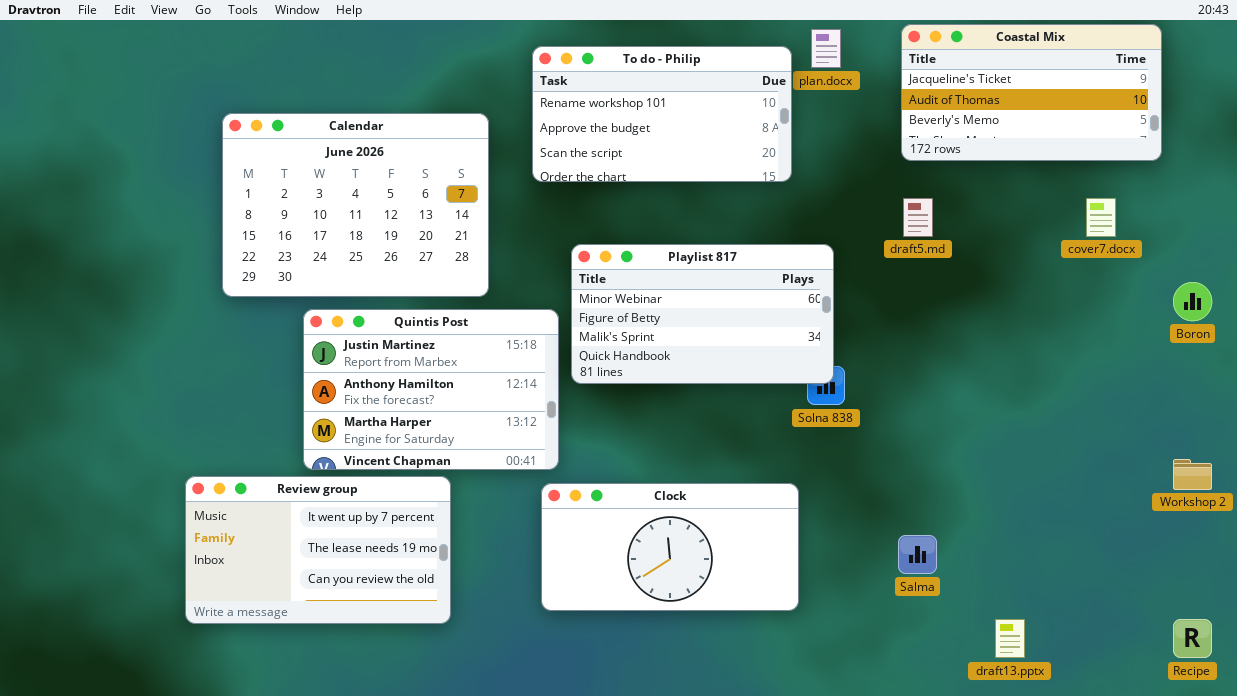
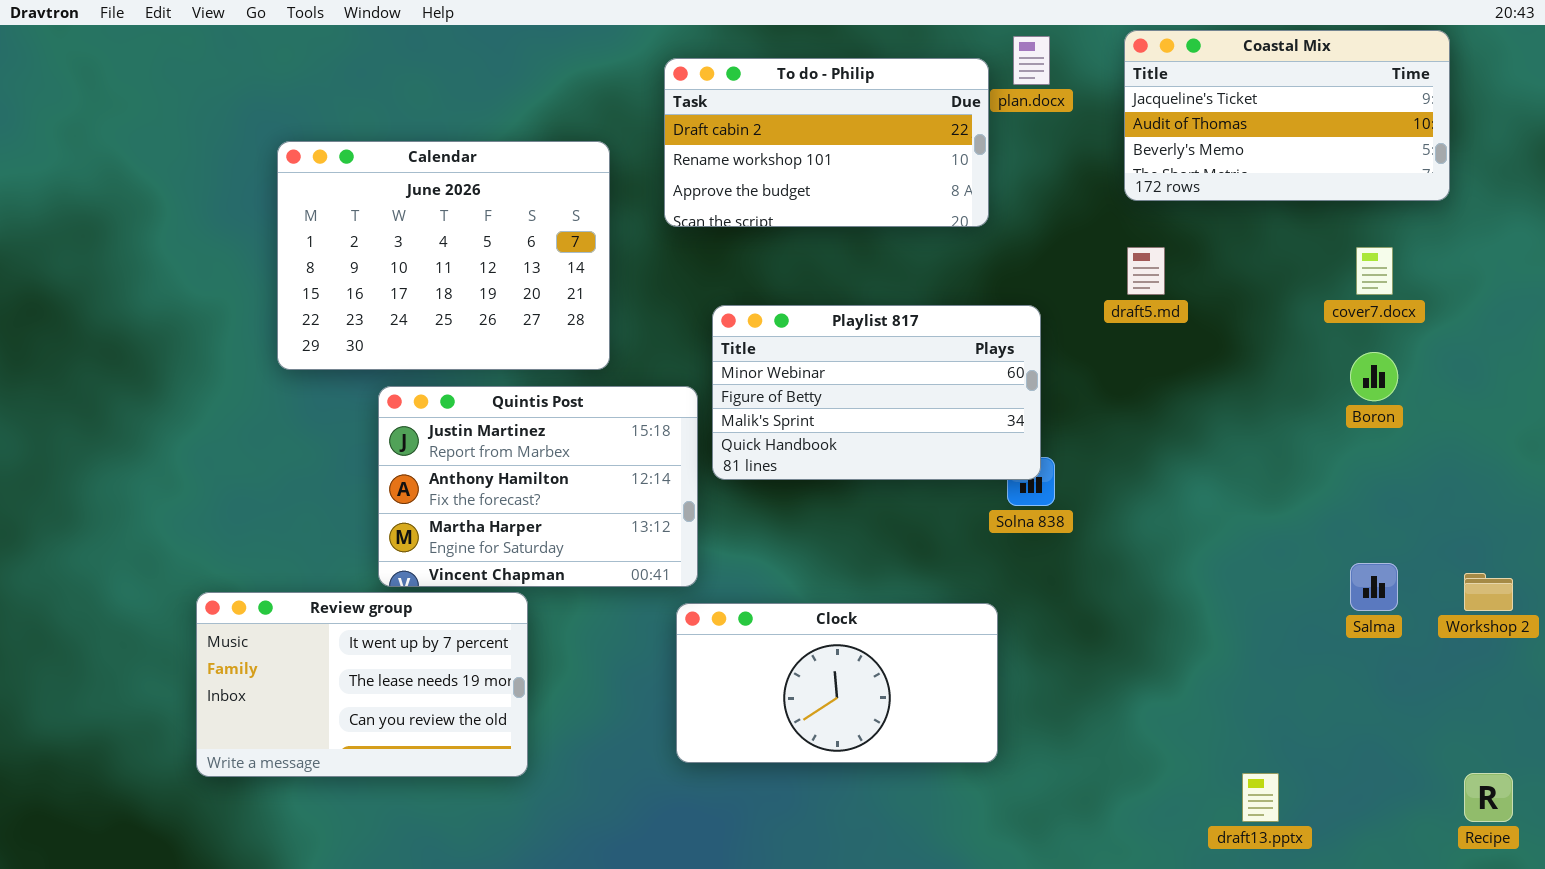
To do - Philip: [532,46,792,182] -> [664,58,989,227], scrolled up 1 row
Boron: [1173,282,1212,321] -> [1350,352,1398,401], moved
Review group: [185,476,451,624] -> [196,592,528,777], moved
Salma: [898,535,937,574] -> [1350,563,1398,611], moved

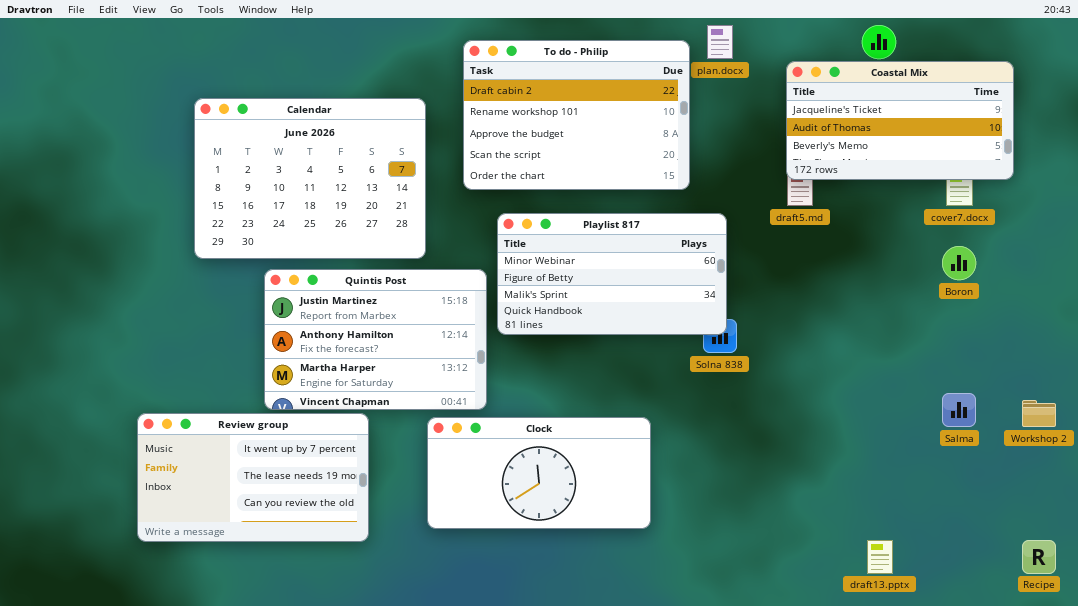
Coastal Mix: [1124,30,1450,201] -> [786,61,1014,180], moved
To do - Philip: [664,58,989,227] -> [463,40,690,190], resized
Clock: [676,603,998,763] -> [427,417,651,529], moved

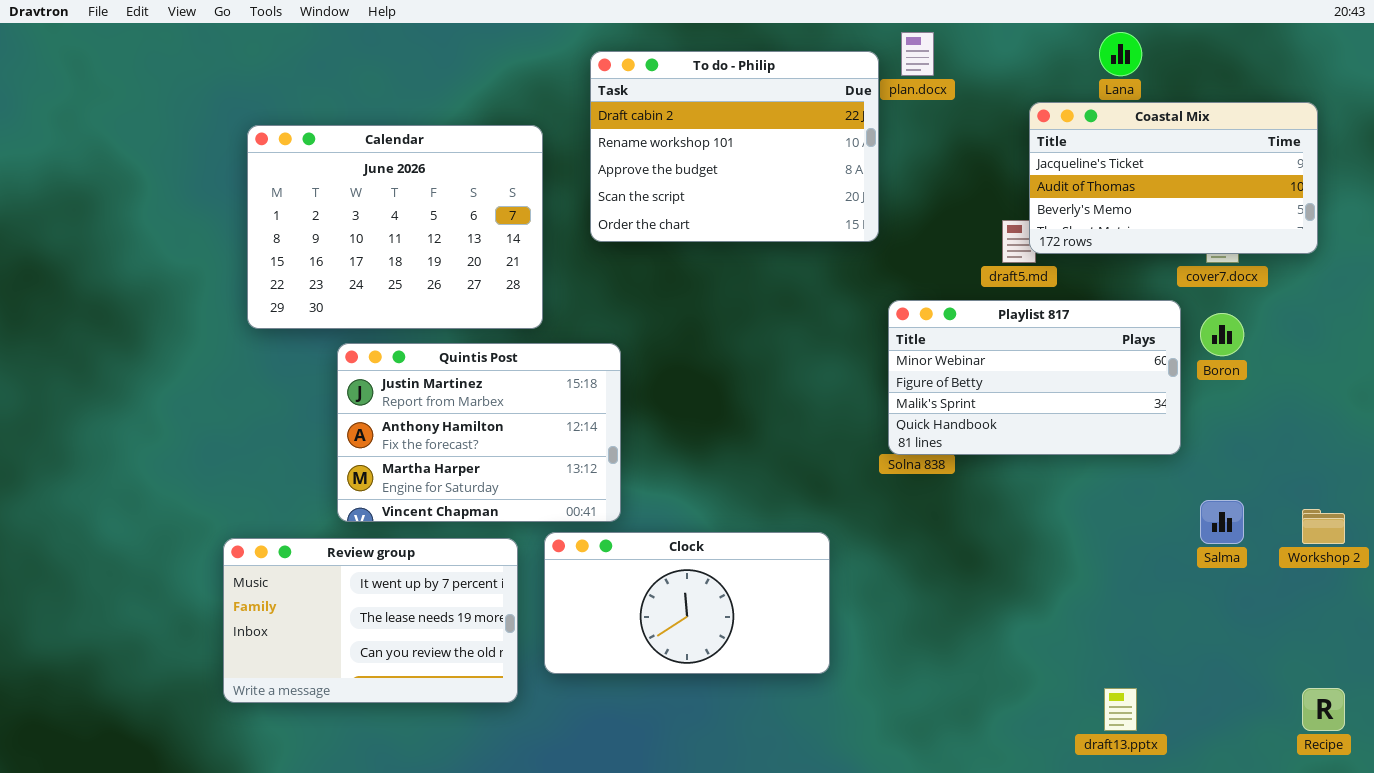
Coastal Mix: [786,61,1014,180] -> [1029,102,1318,254], moved
Playlist 817: [497,213,727,335] -> [888,300,1181,455], moved
Review group: [137,413,369,542] -> [223,538,518,703], moved

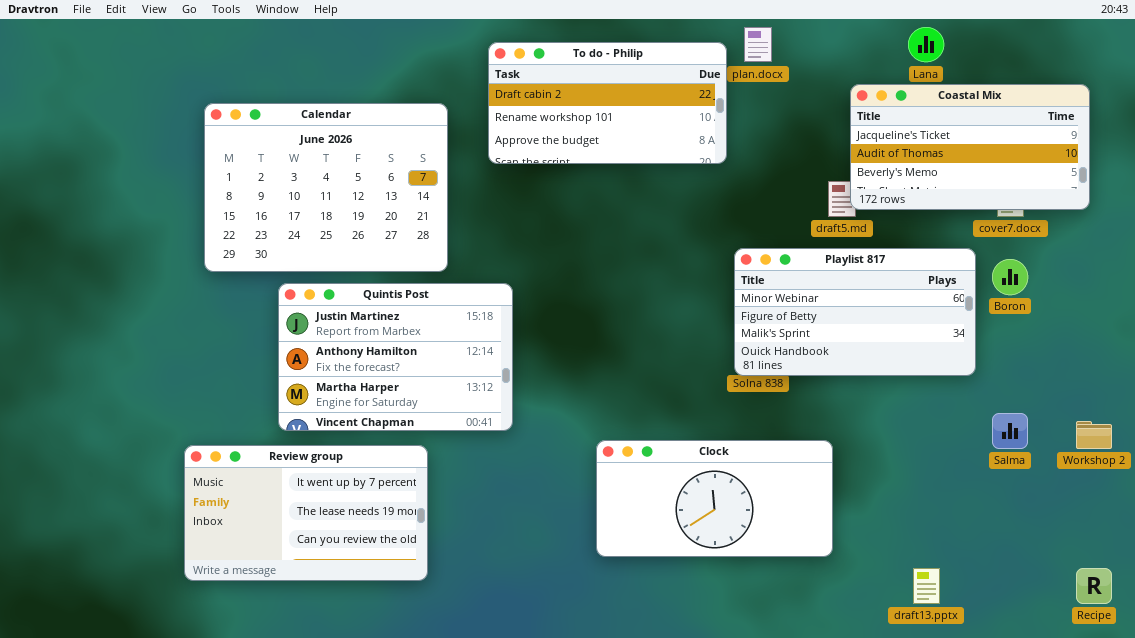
To do - Philip: [590,51,879,242] -> [488,42,727,164], resized
Clock: [544,532,830,674] -> [596,440,833,557], moved

